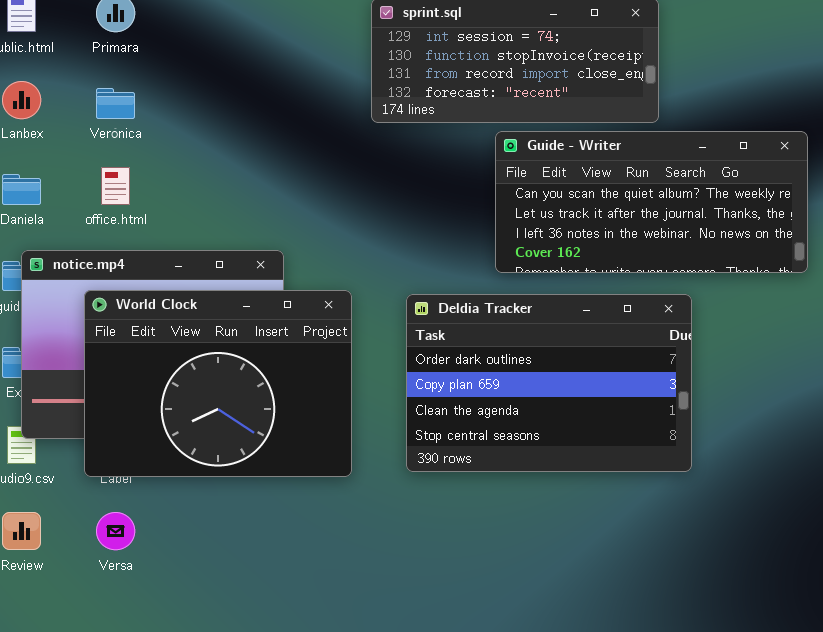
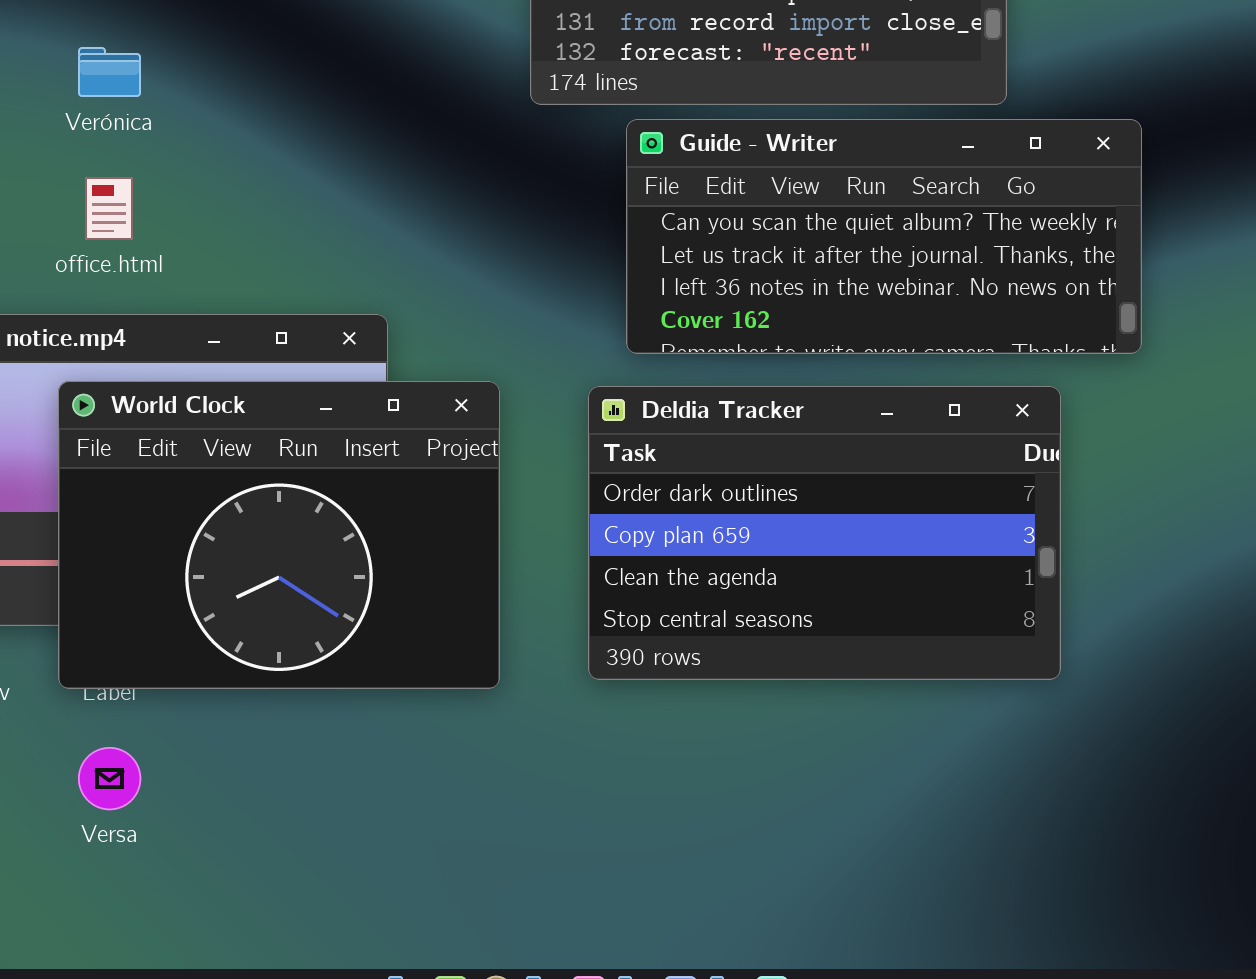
Guide - Writer: [495,131,808,273] -> [626,119,1142,354], moved

